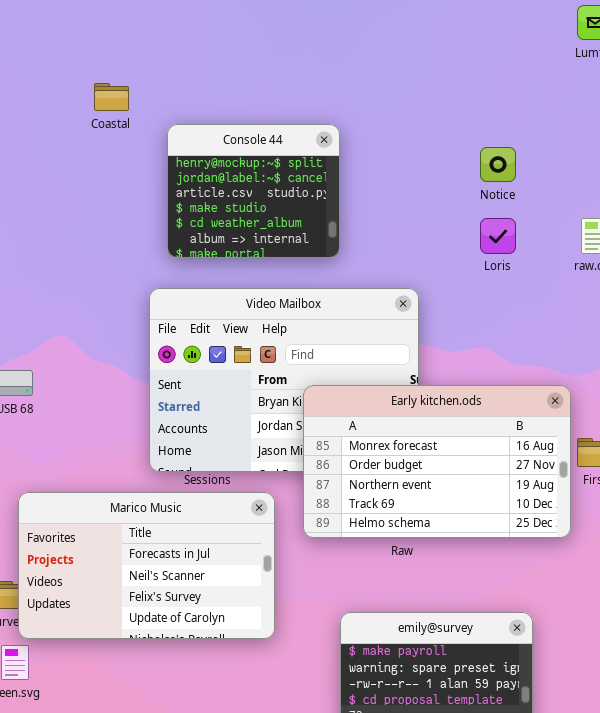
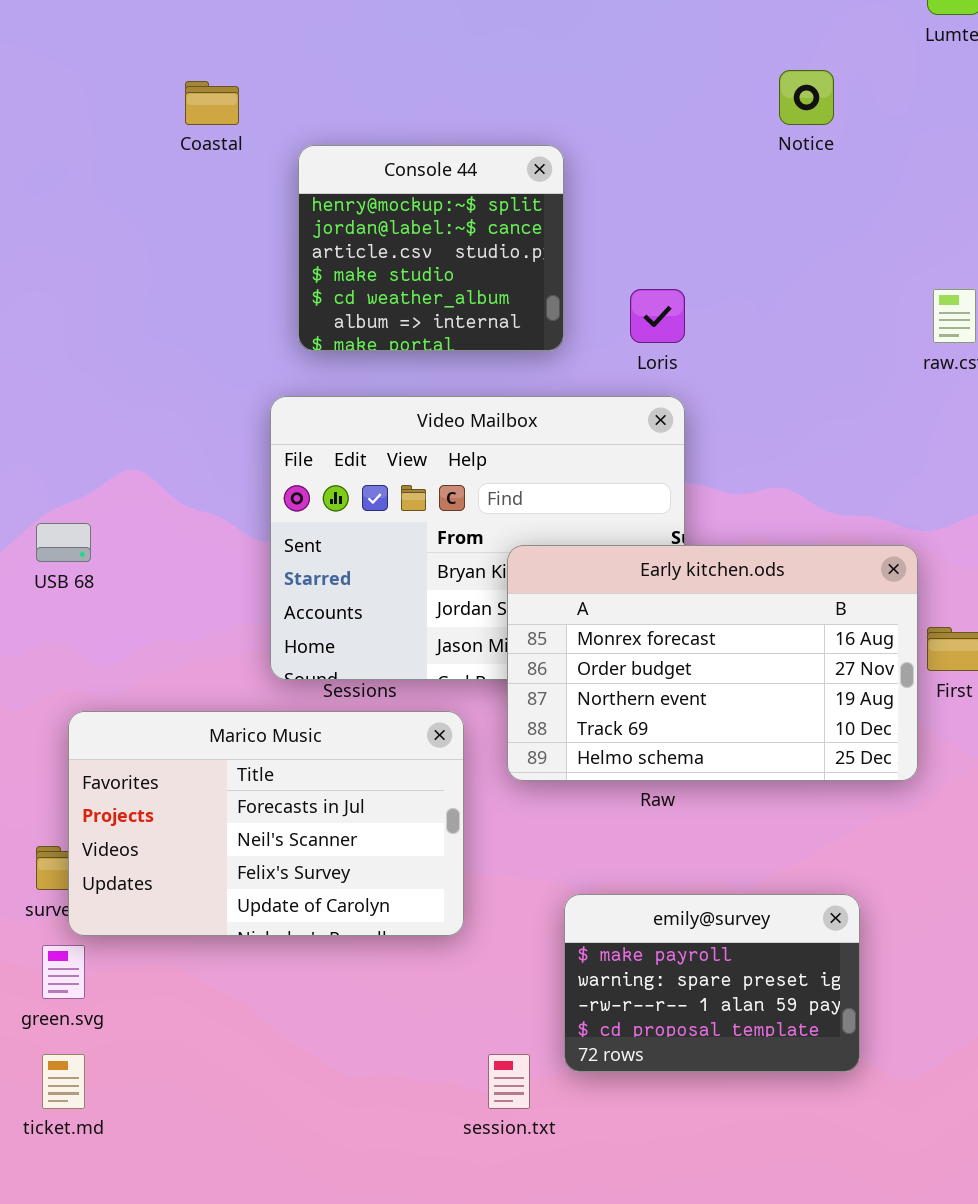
Notice: [480,147,516,182] -> [779,70,834,125], moved
Loris: [480,218,516,254] -> [630,289,685,343], moved

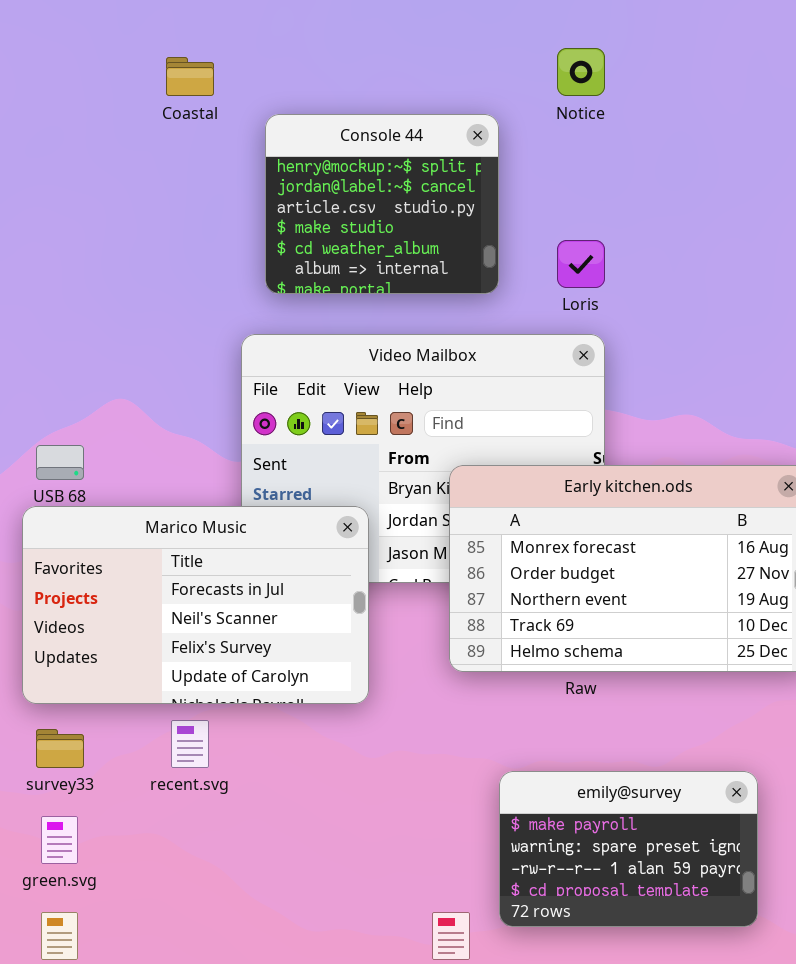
Notice: [779,70,834,125] -> [557,48,605,96], moved
Marico Music: [68,711,464,936] -> [22,506,369,704], moved

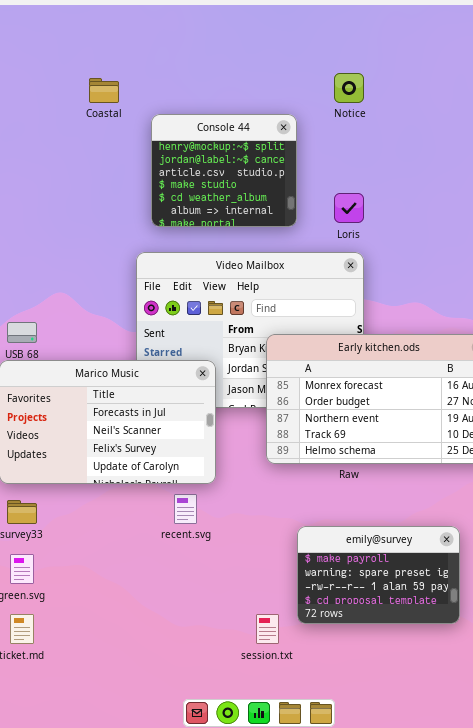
recent.svg: [171,720,209,768] -> [174,494,197,524], moved

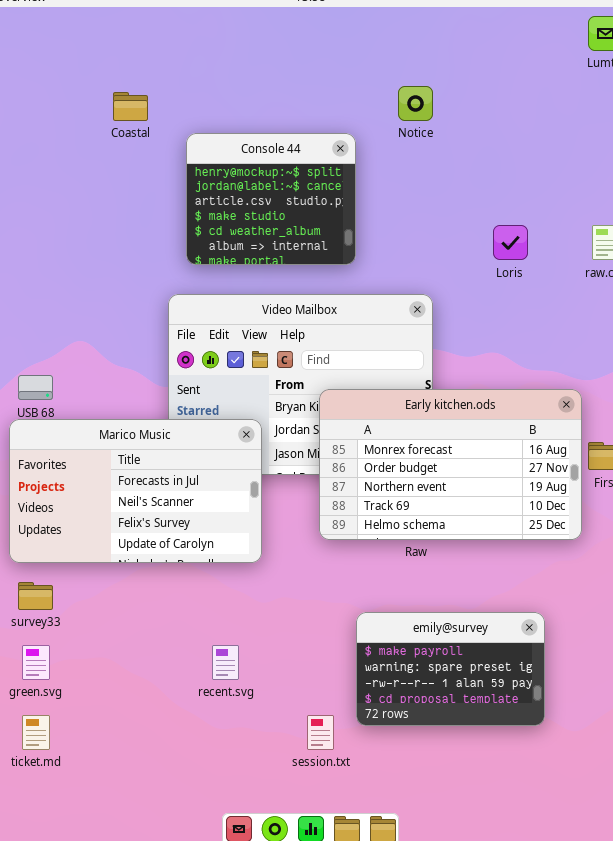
Loris: [334,193,364,223] -> [493,225,528,260], moved
recent.svg: [174,494,197,524] -> [212,645,239,680], moved

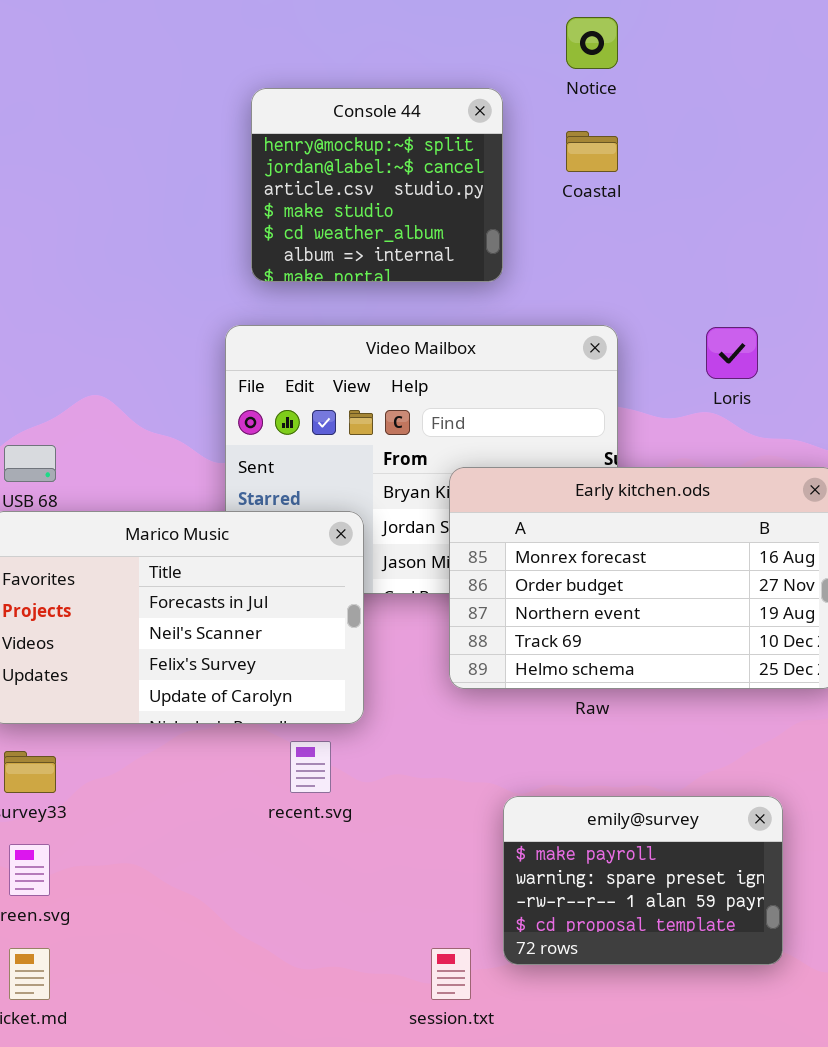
Coastal: [113,92,148,121] -> [566,131,618,172], moved
Loris: [493,225,528,260] -> [706,327,758,379], moved
recent.svg: [212,645,239,680] -> [290,741,331,793], moved

